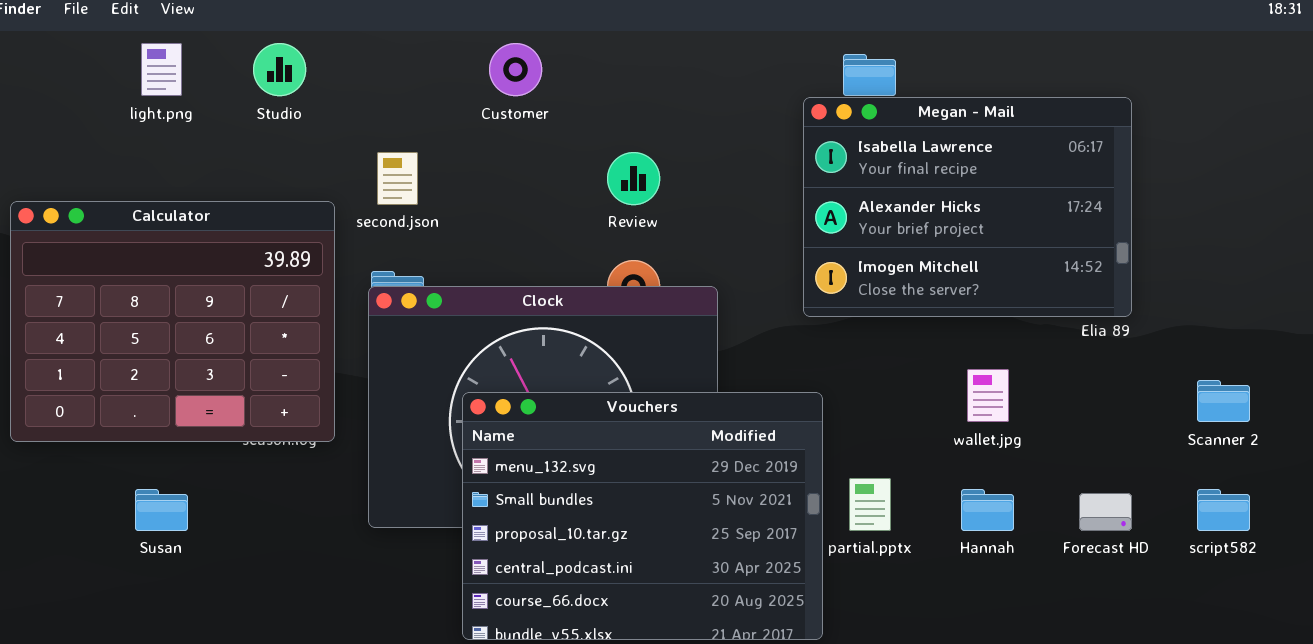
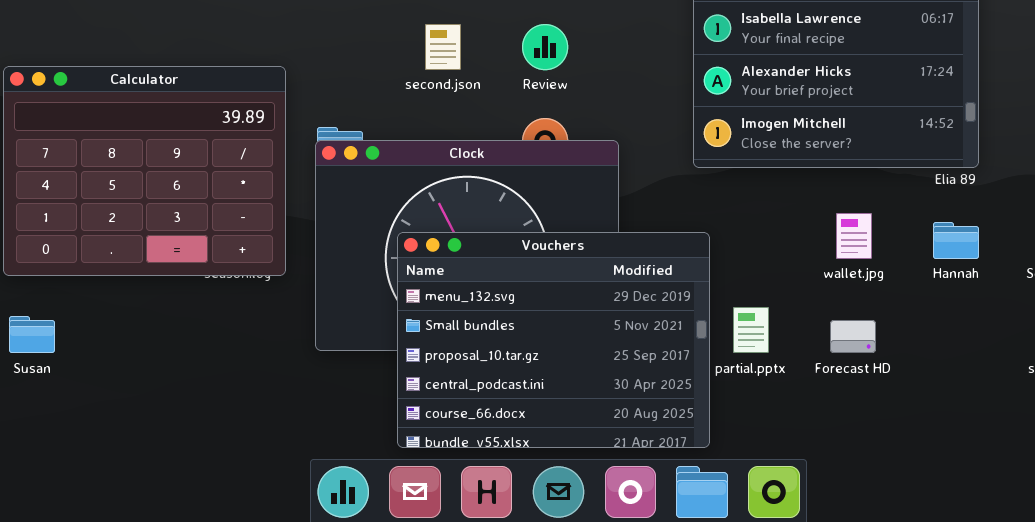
second.json: [377,152,418,205] -> [425,24,461,70], moved
Susan: [135,489,188,531] -> [9,316,55,353], moved
Hannah: [961,489,1014,531] -> [933,222,979,259], moved
Forecast HD: [1079,493,1132,531] -> [830,320,876,353], moved

